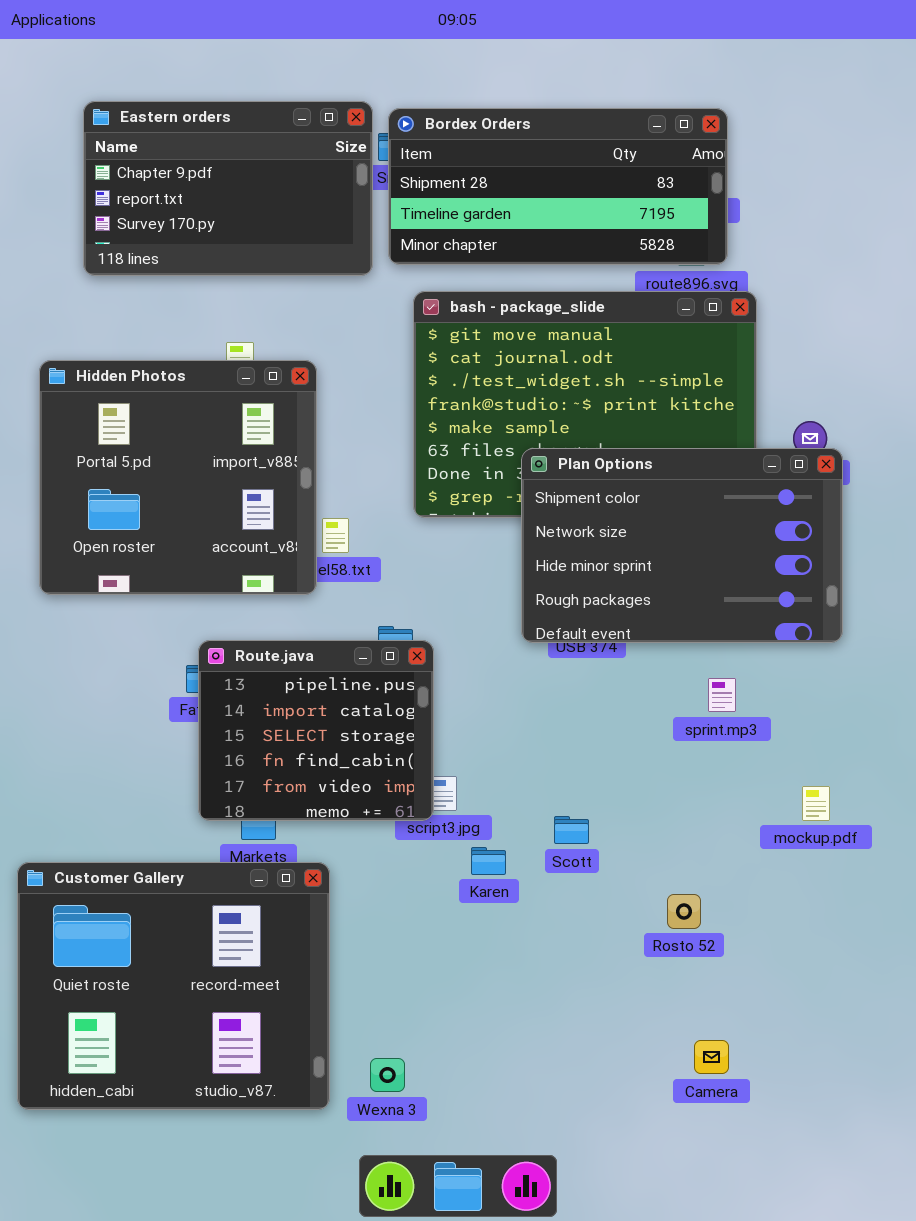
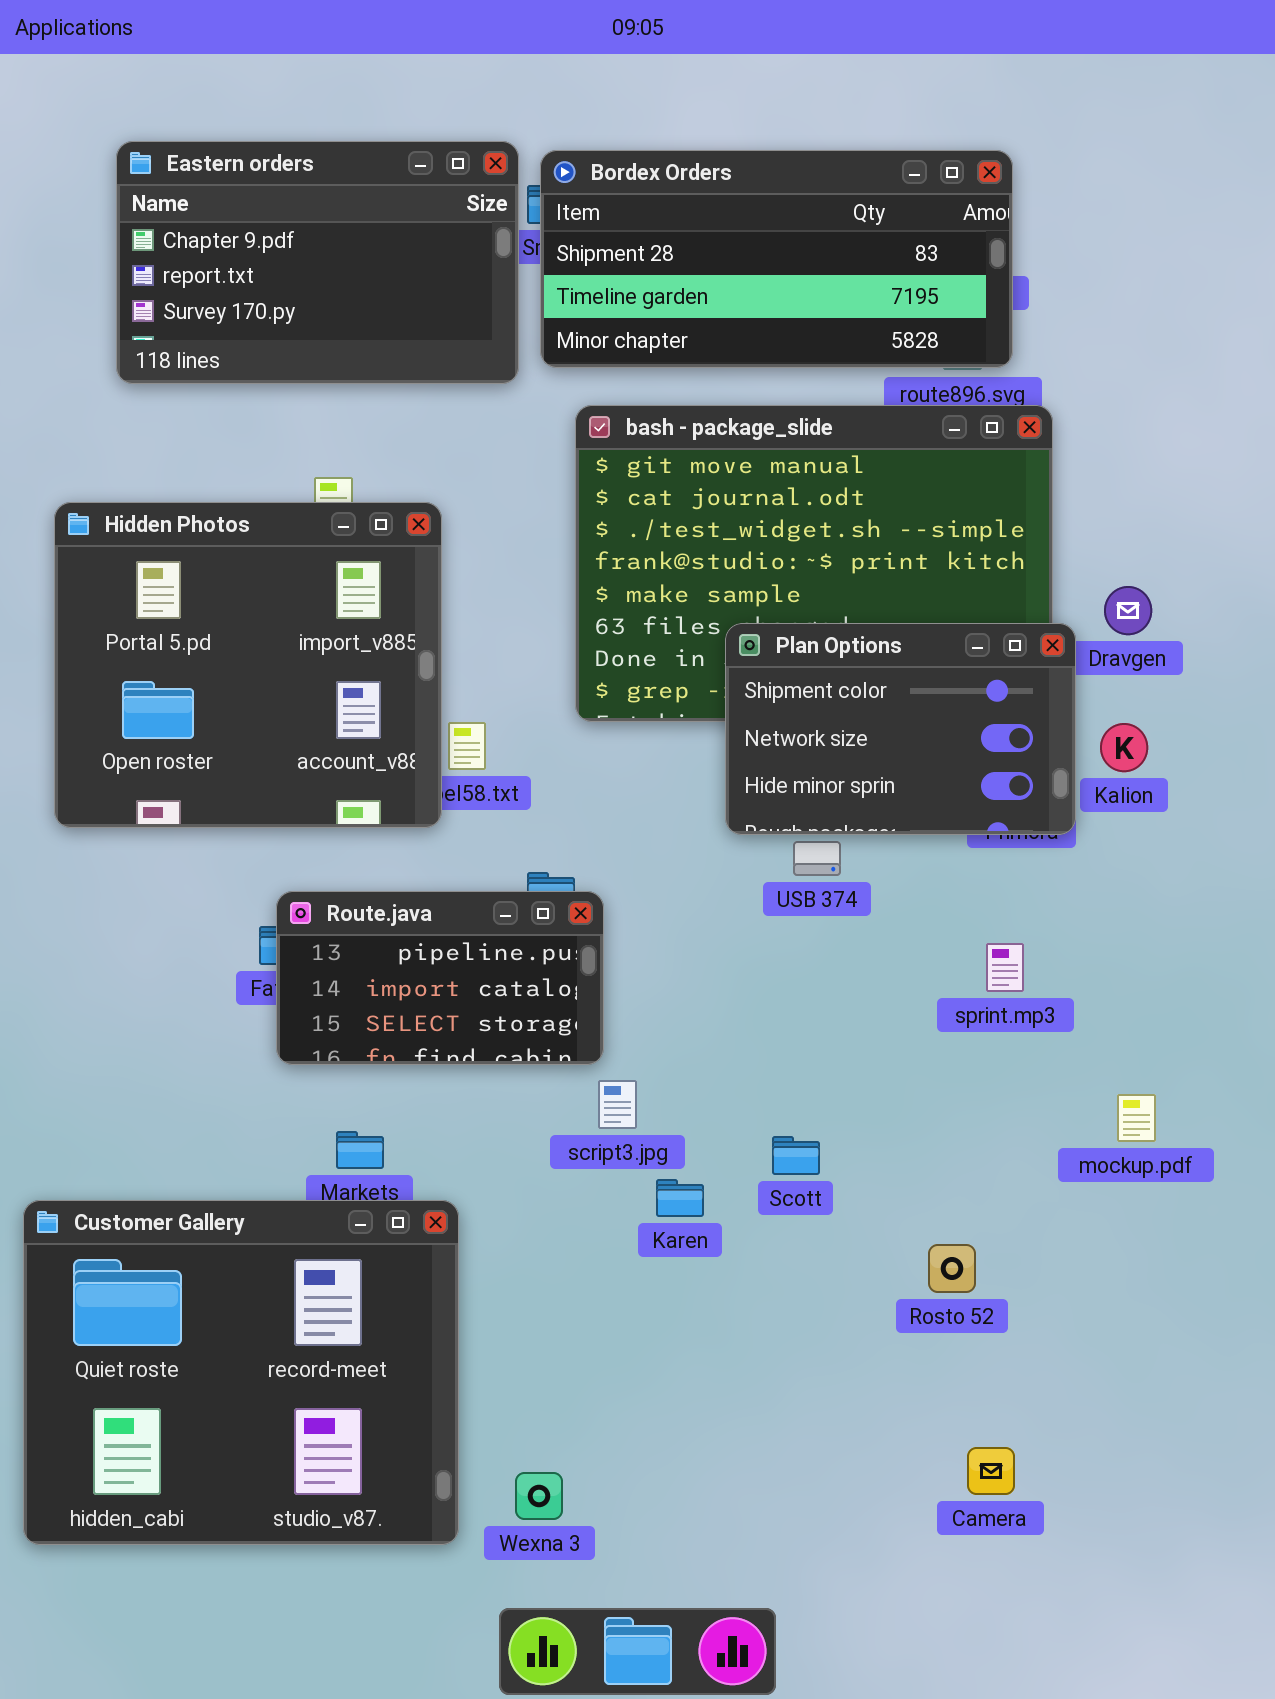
Plan Options: [521,448,843,643] -> [725,623,1076,835], resized
Route.java: [198,640,434,821] -> [276,891,604,1065], resized

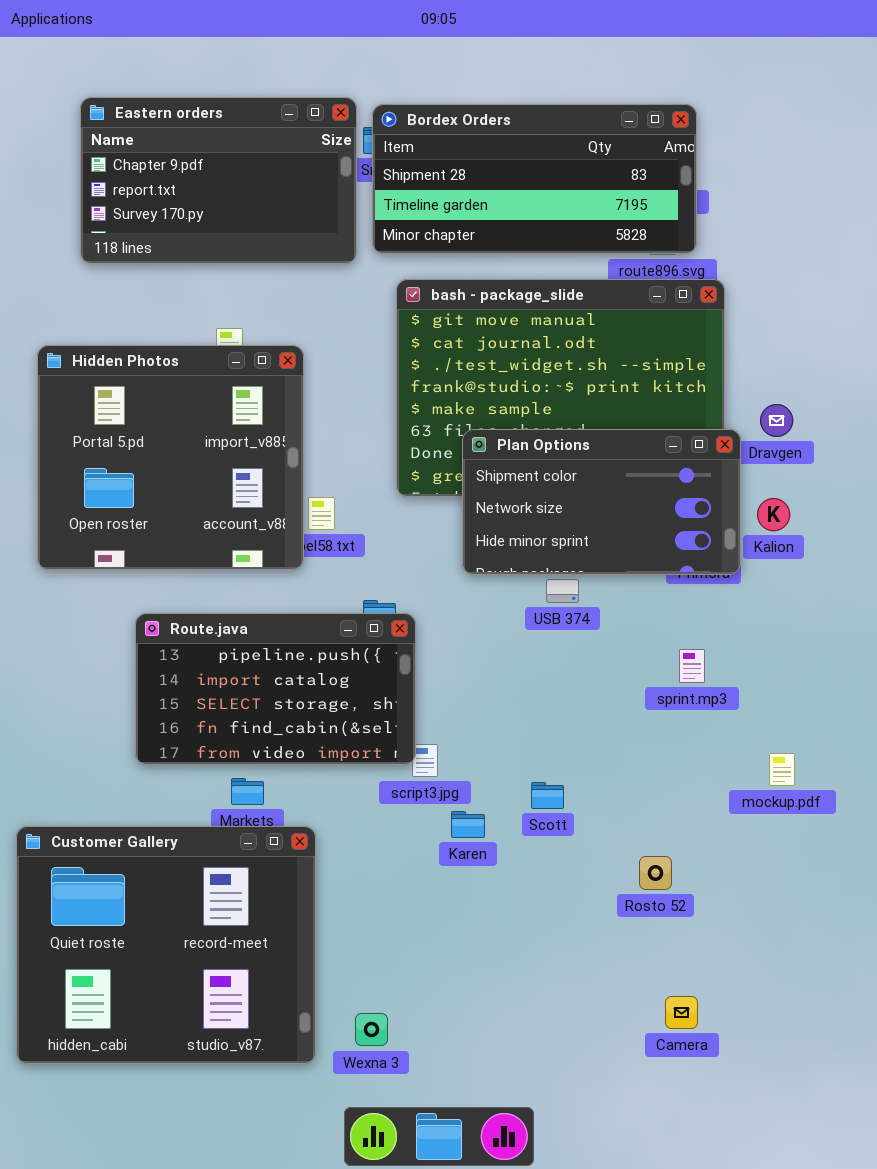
Plan Options: [725,623,1076,835] -> [462,429,741,575], resized
Route.java: [276,891,604,1065] -> [135,613,416,765], resized

